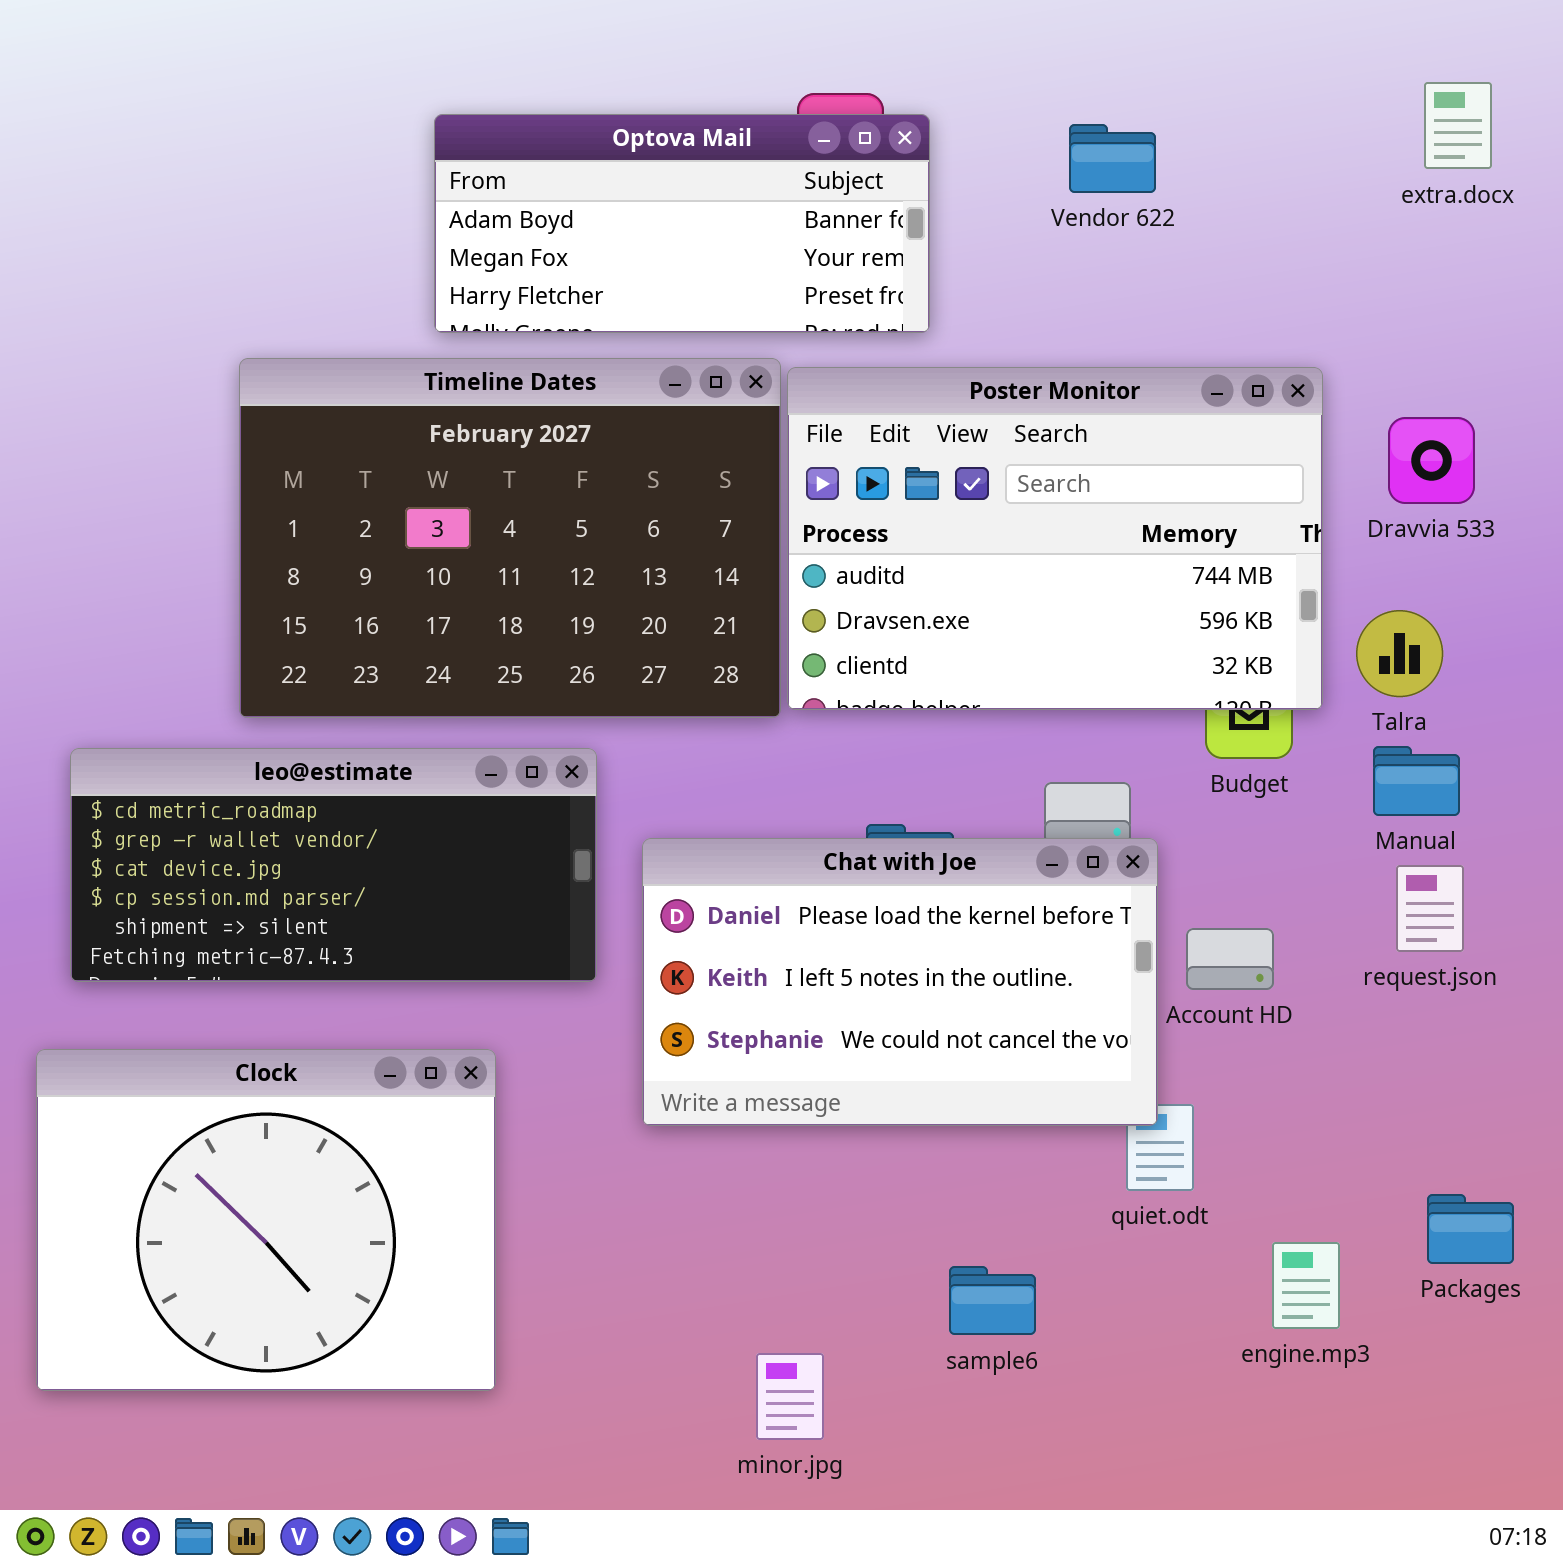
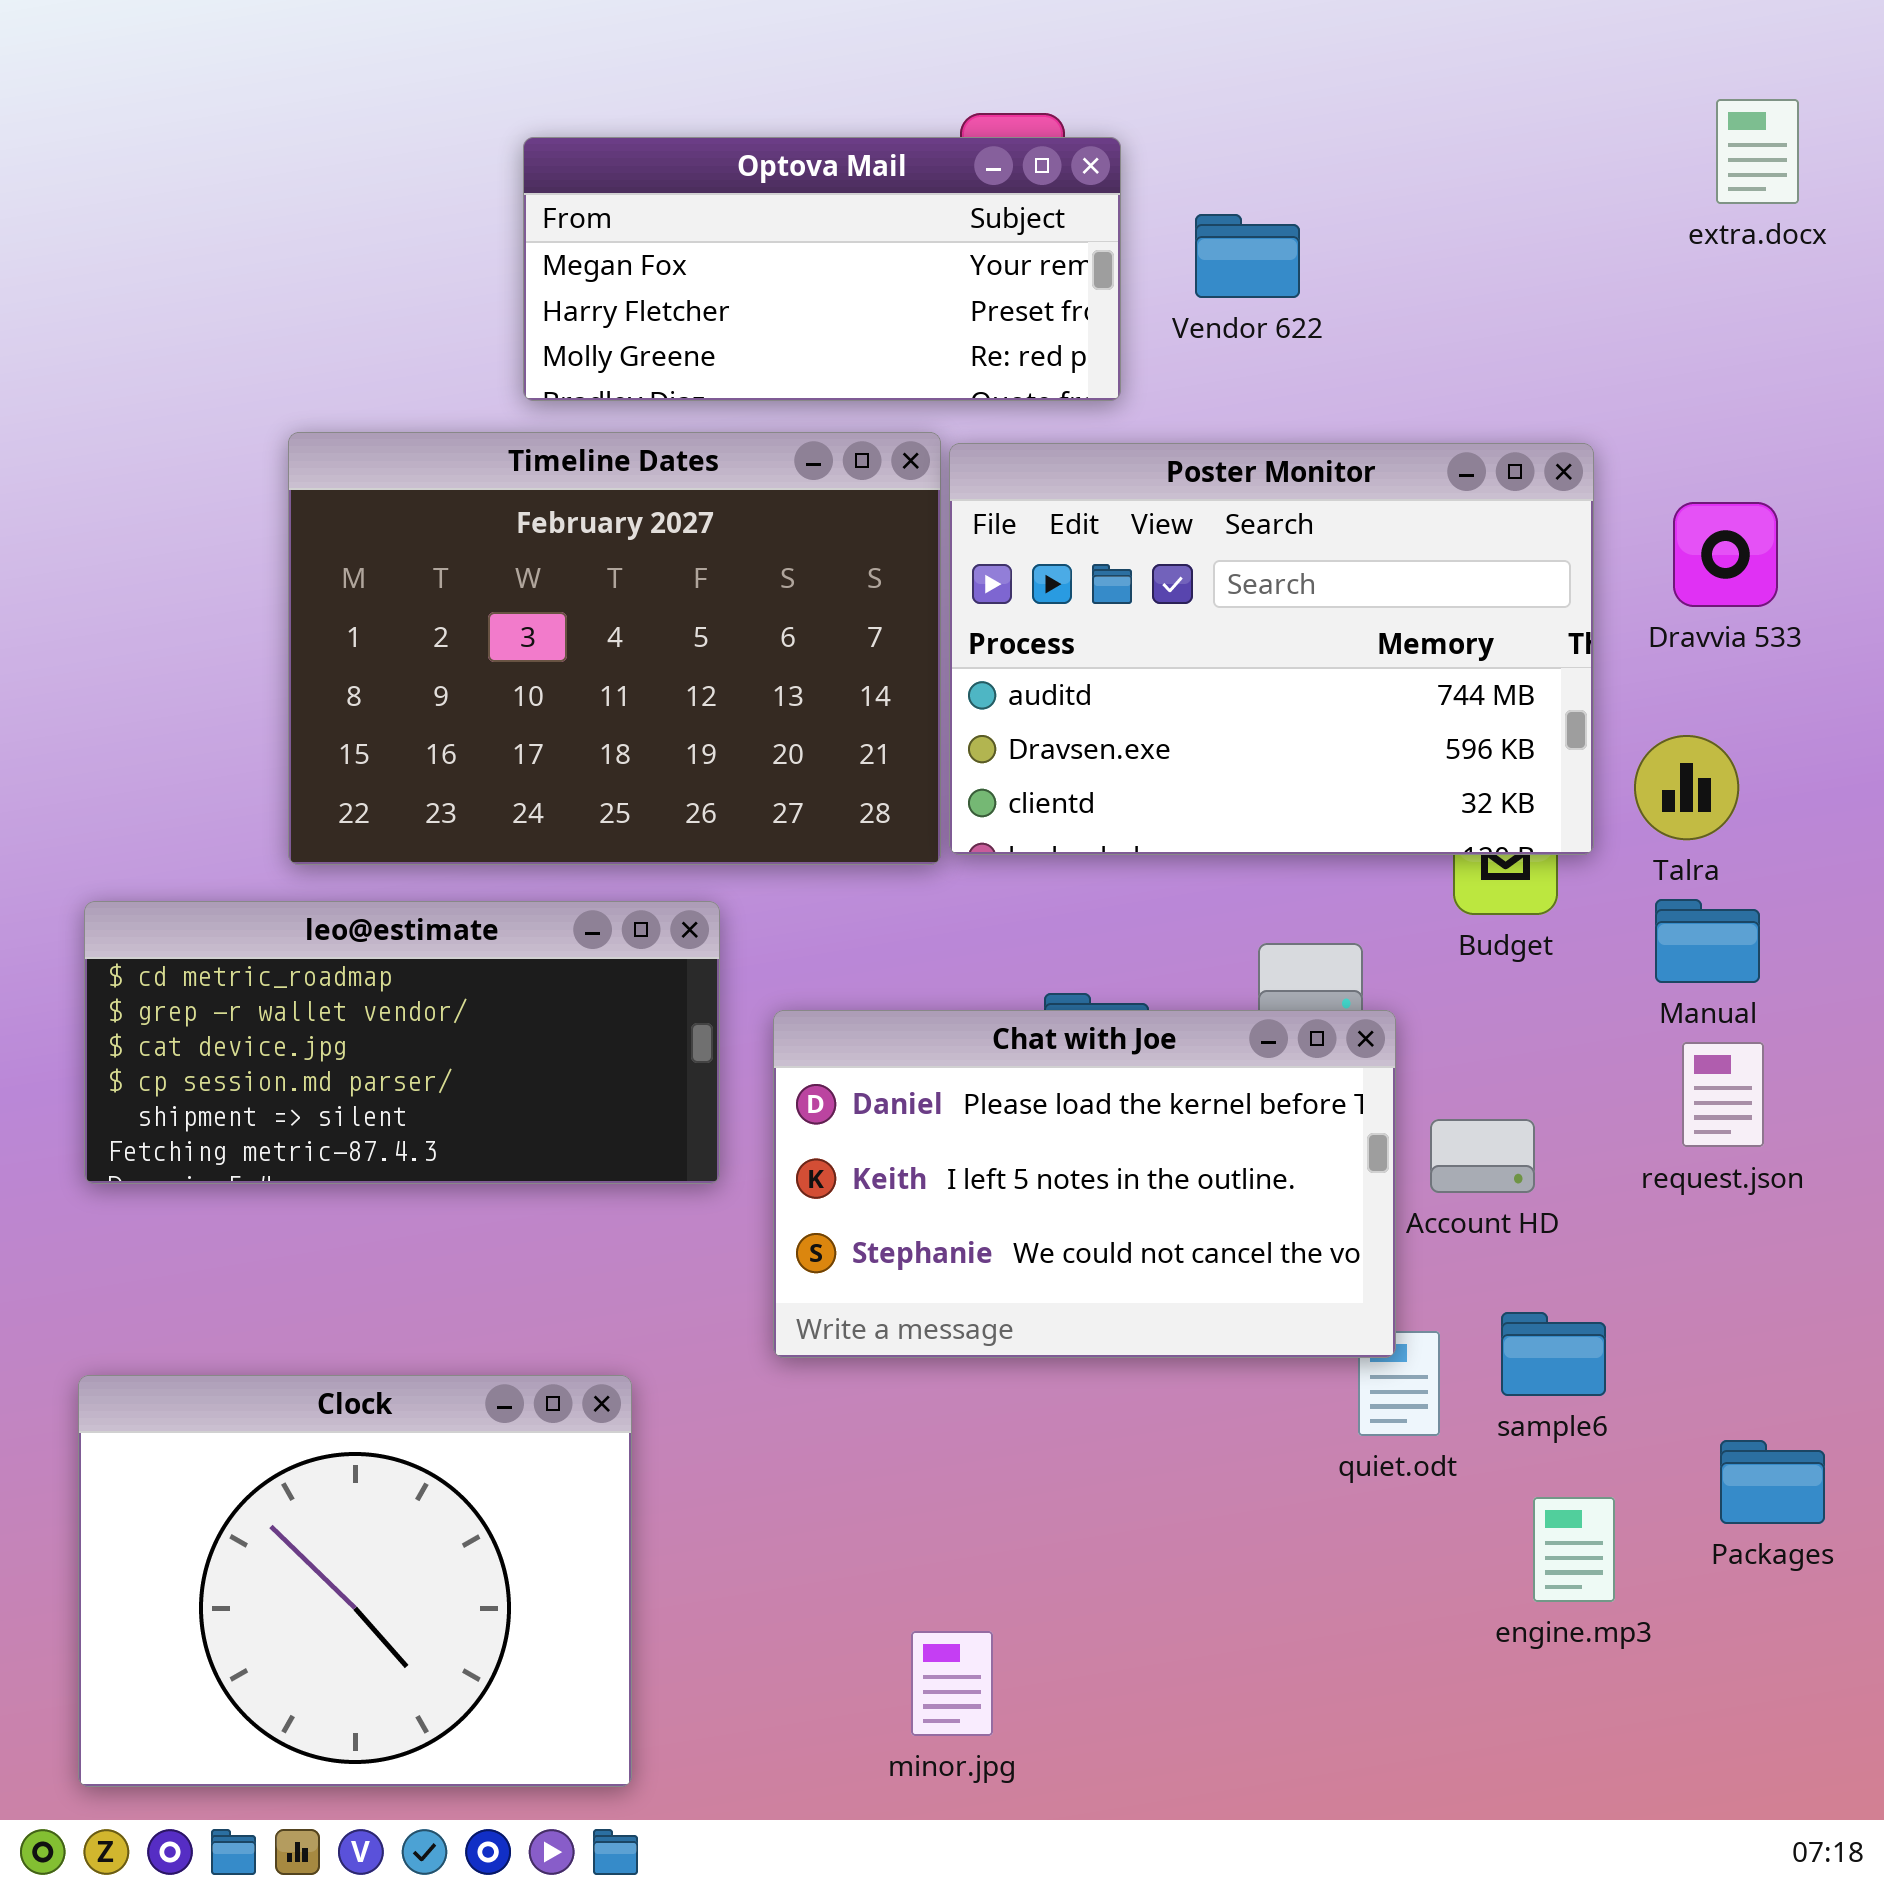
Optova Mail: [434,114,930,333] -> [523,137,1121,401], scrolled down 1 row
Vendor 622: [1069,124,1156,193] -> [1195,214,1300,298], moved
Clock: [36,1049,496,1391] -> [78,1375,632,1787], moved
sample6: [949,1266,1036,1335] -> [1501,1312,1606,1396], moved

